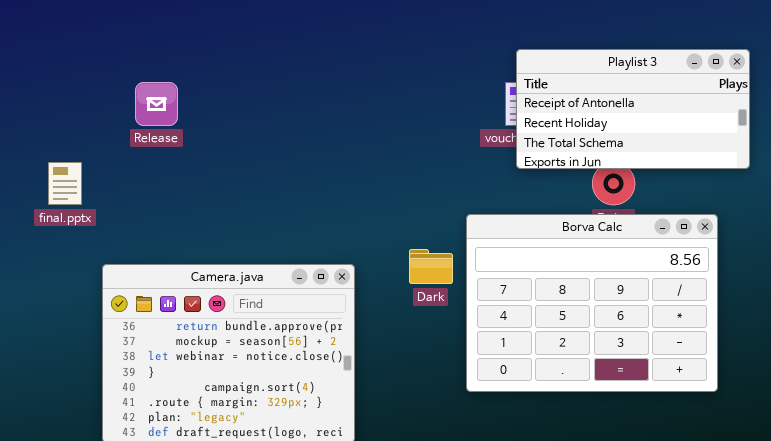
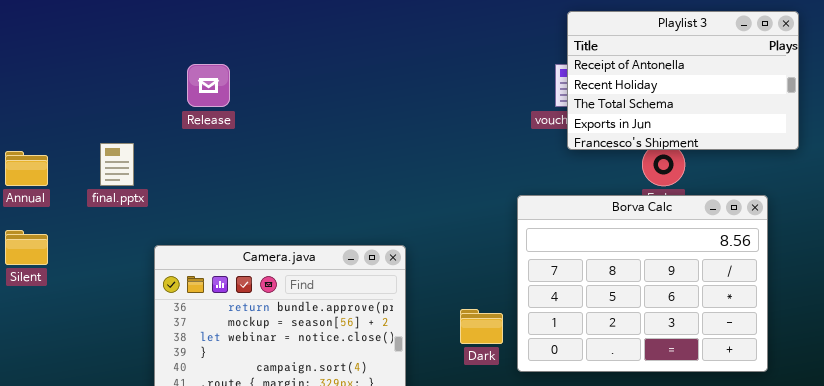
Playlist 3: [516,49,750,169] -> [567,11,799,150], resized
Dark: [409,249,453,284] -> [460,309,503,344], moved

